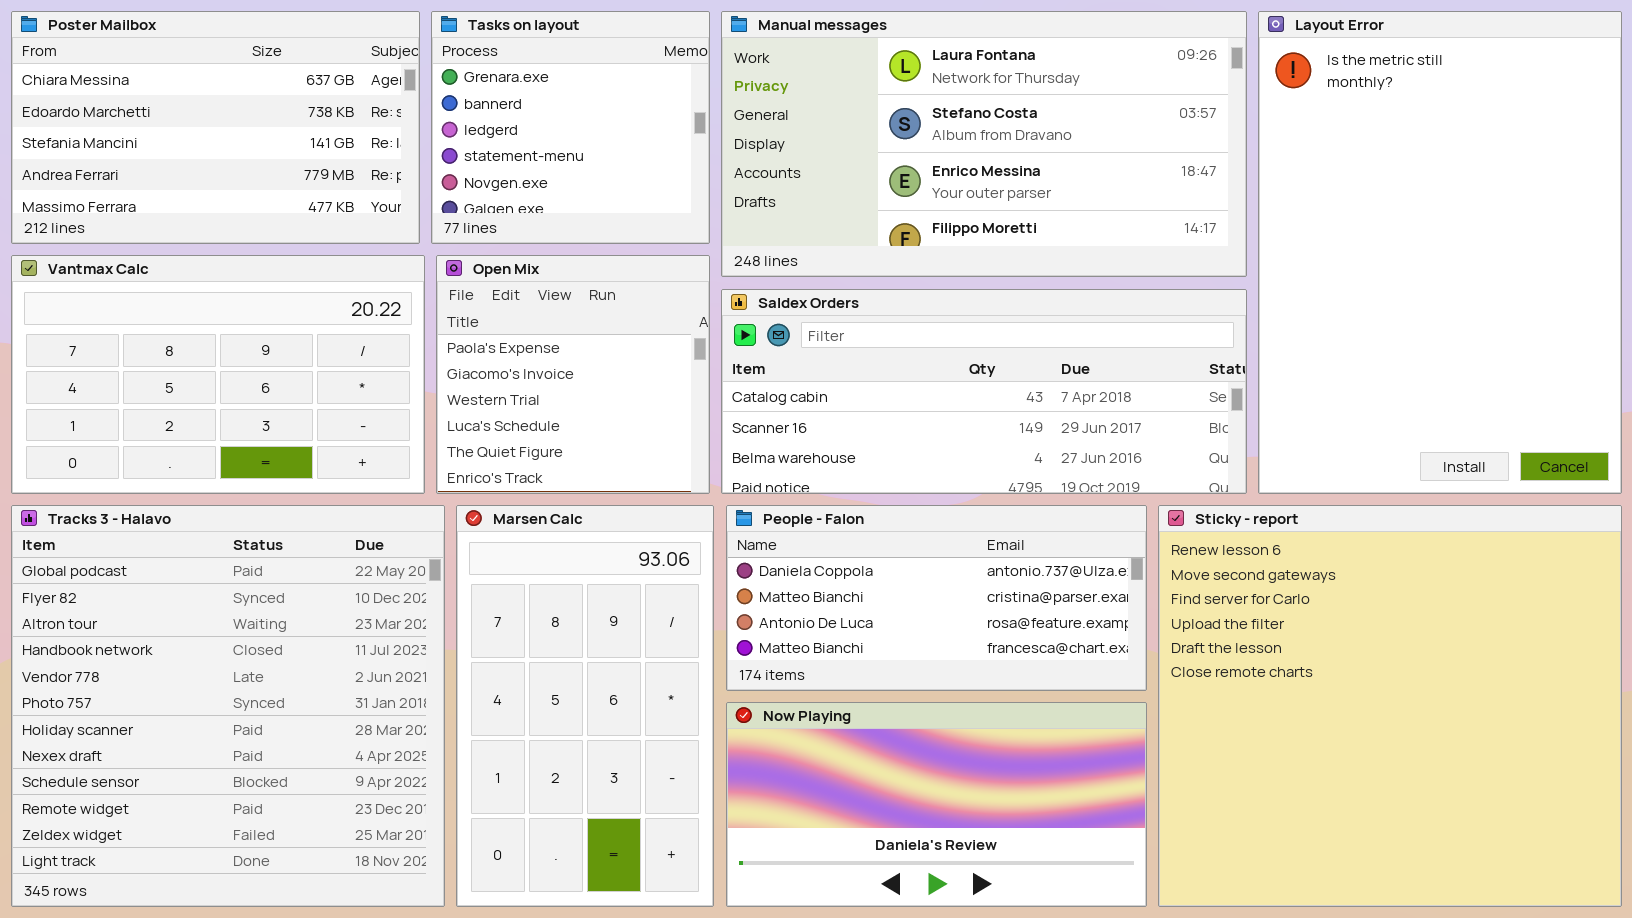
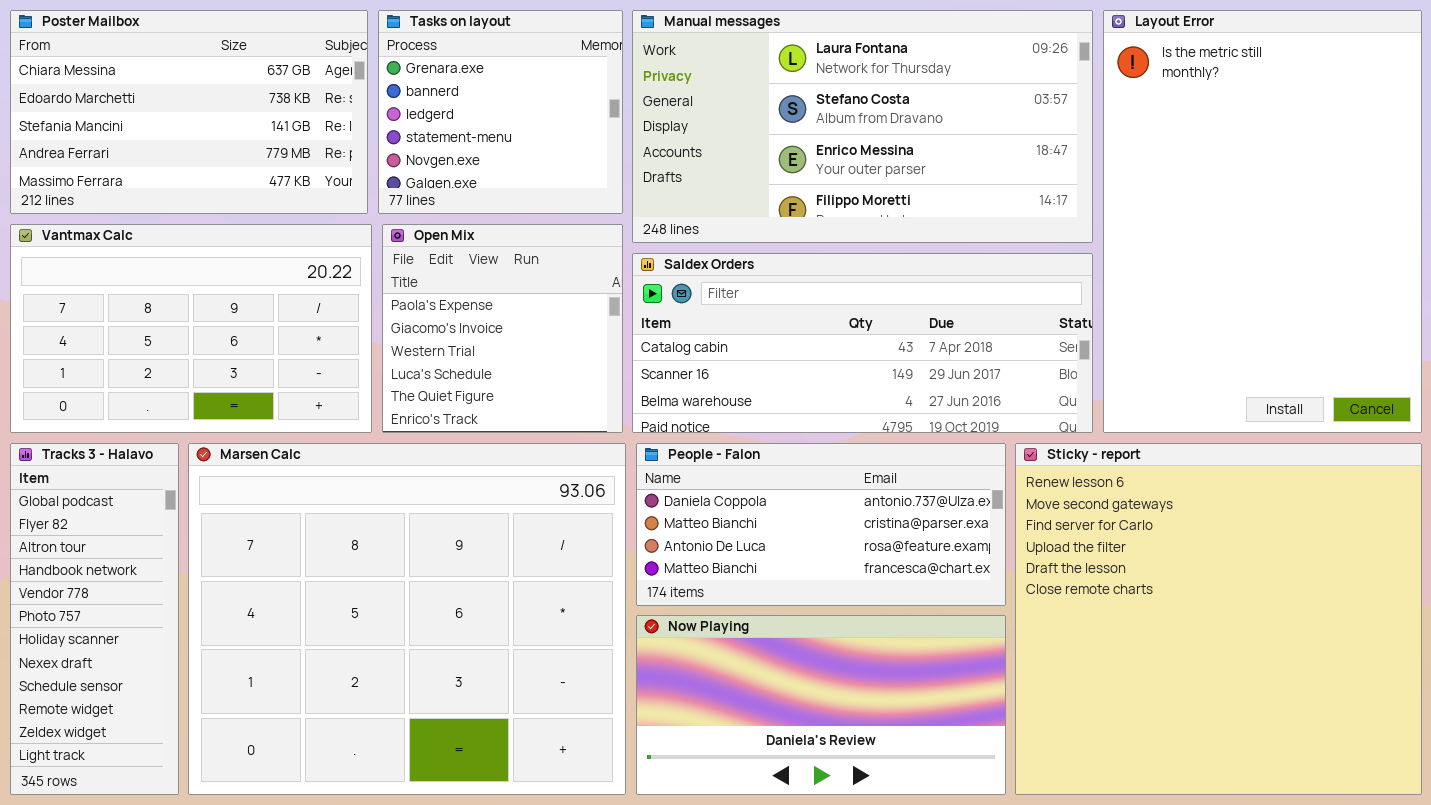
Tracks 3 - Halavo: [11,505,445,907] -> [10,443,179,795], resized
Marsen Calc: [456,505,714,907] -> [188,443,626,795], resized

